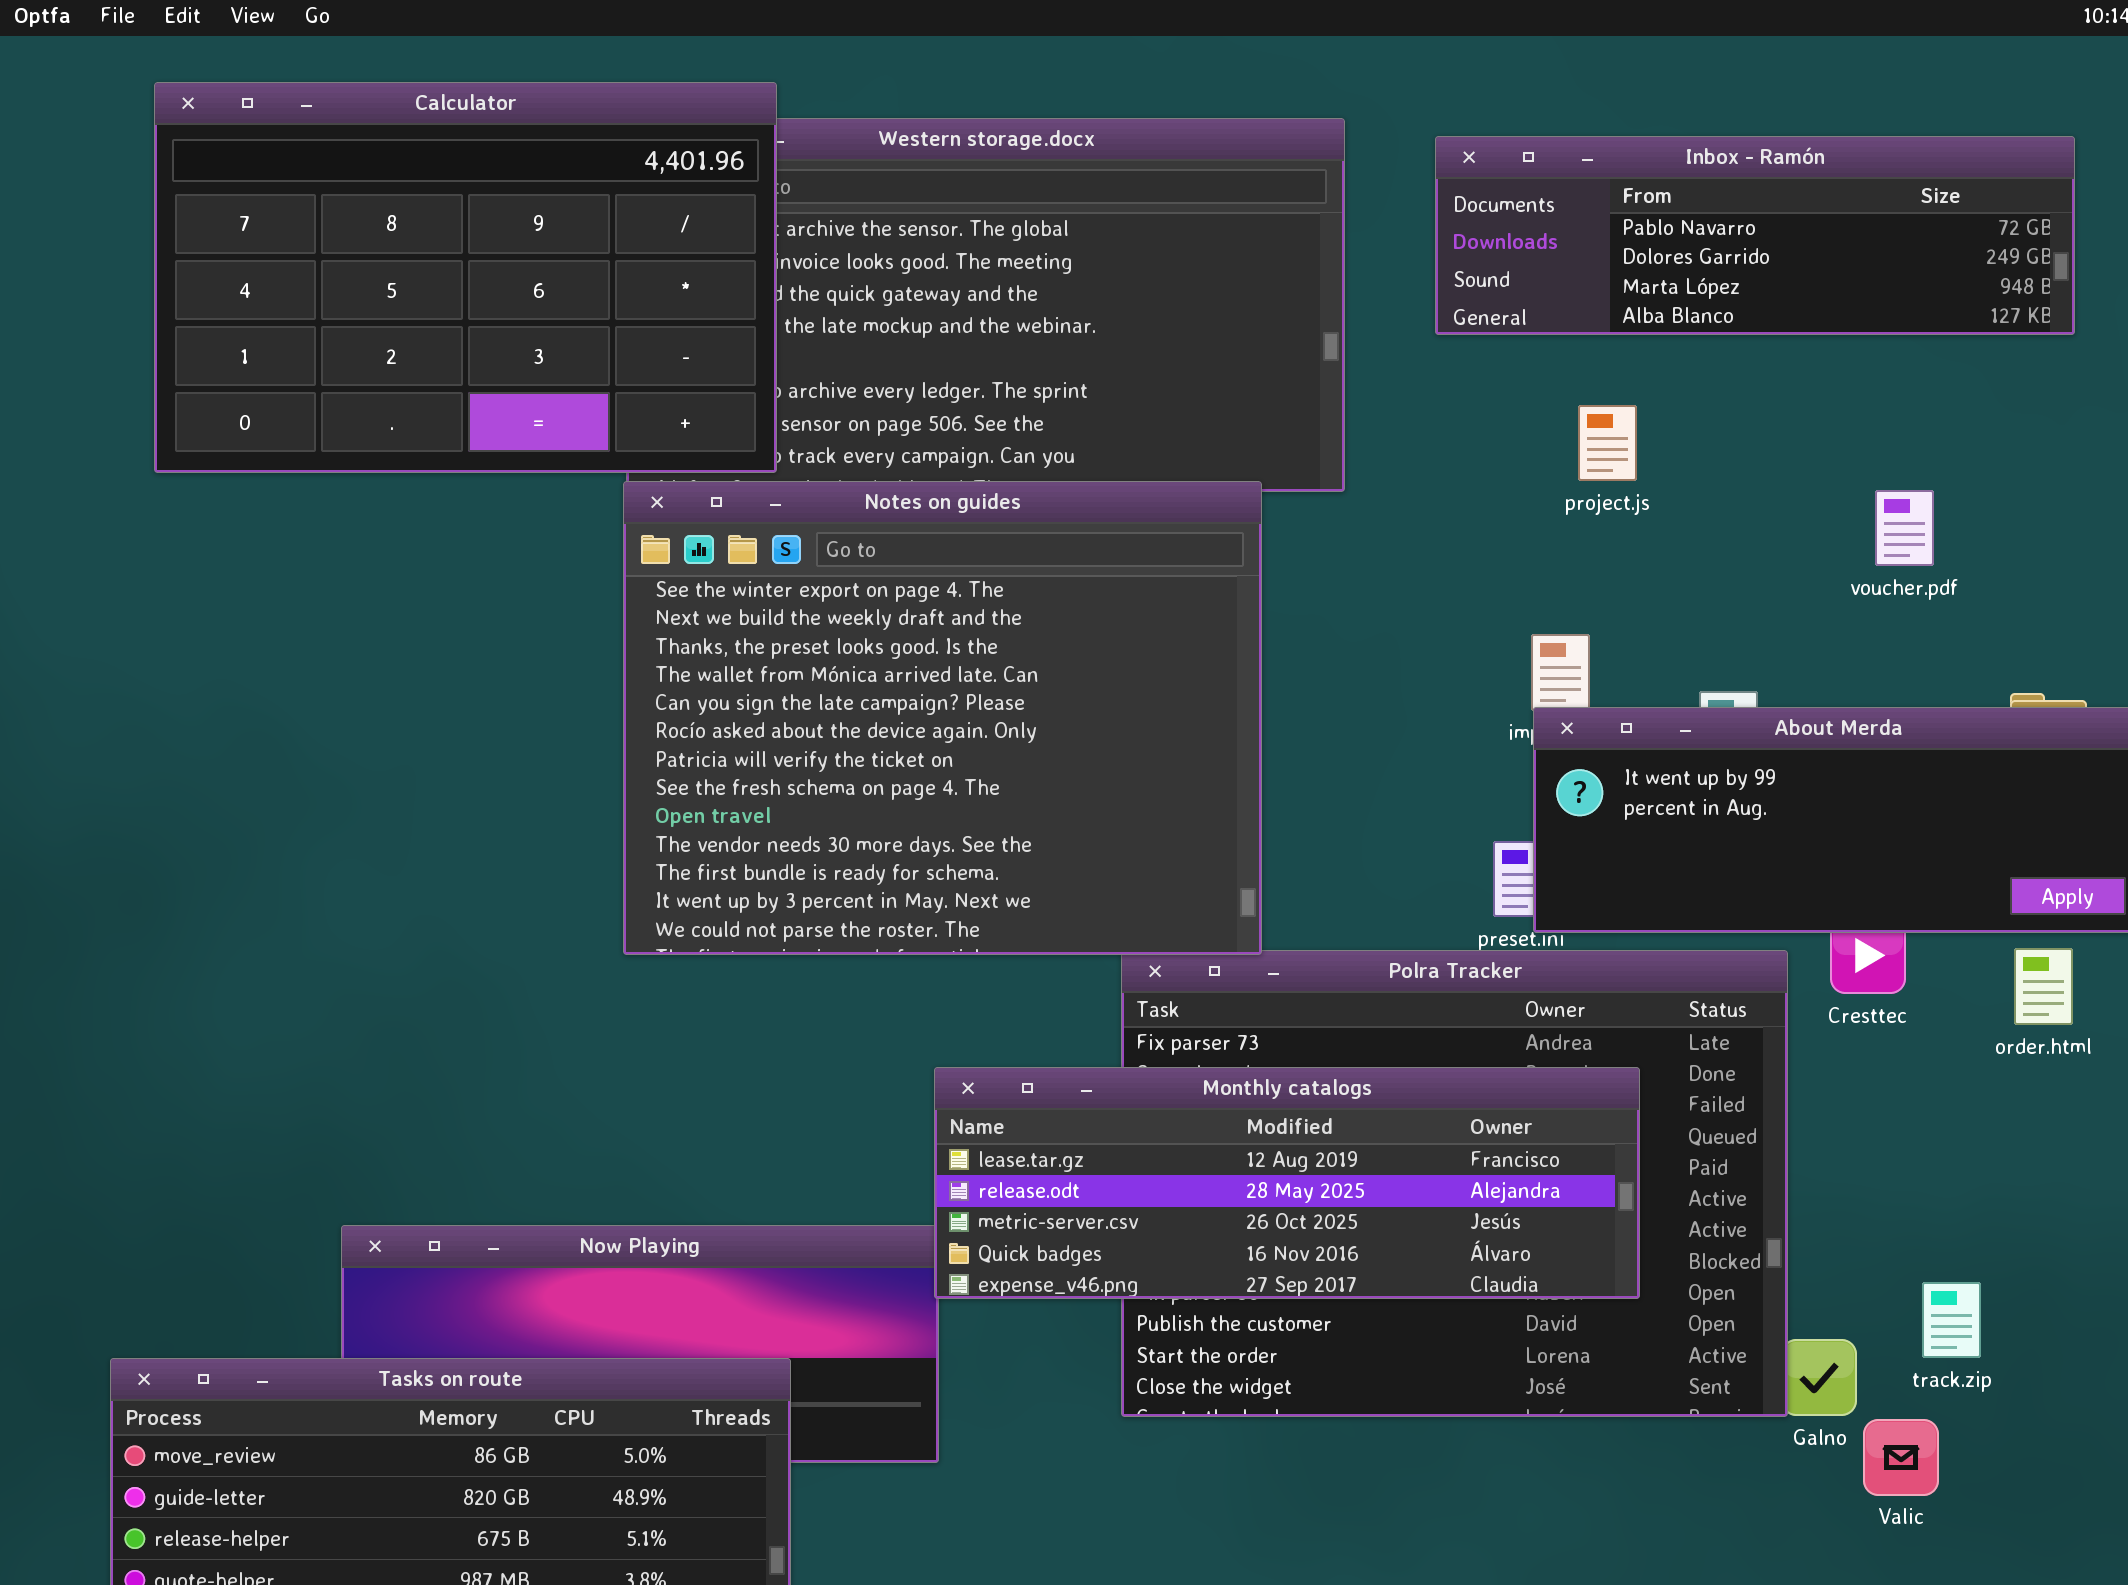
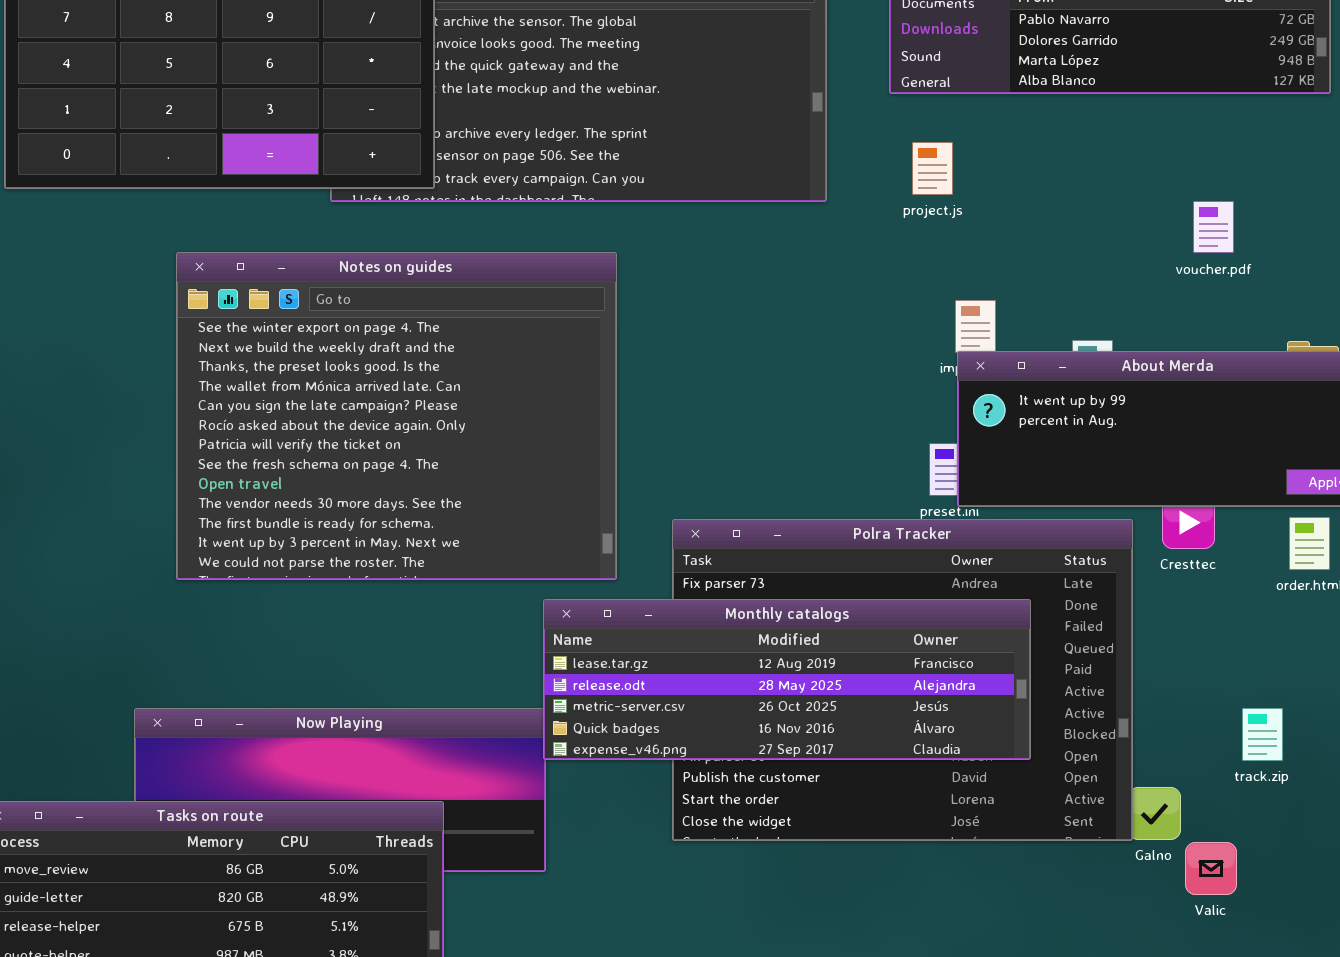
project.js: [1578,405,1637,481] -> [912,142,953,195], moved
Notes on guides: [623,481,1262,955] -> [176,252,617,580], moved
track.zip: [1922,1282,1981,1358] -> [1242,708,1283,761], moved

